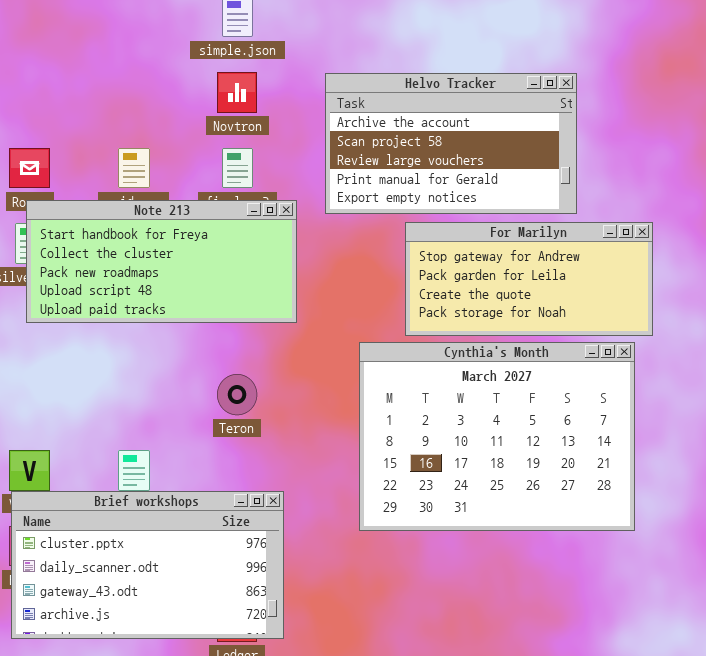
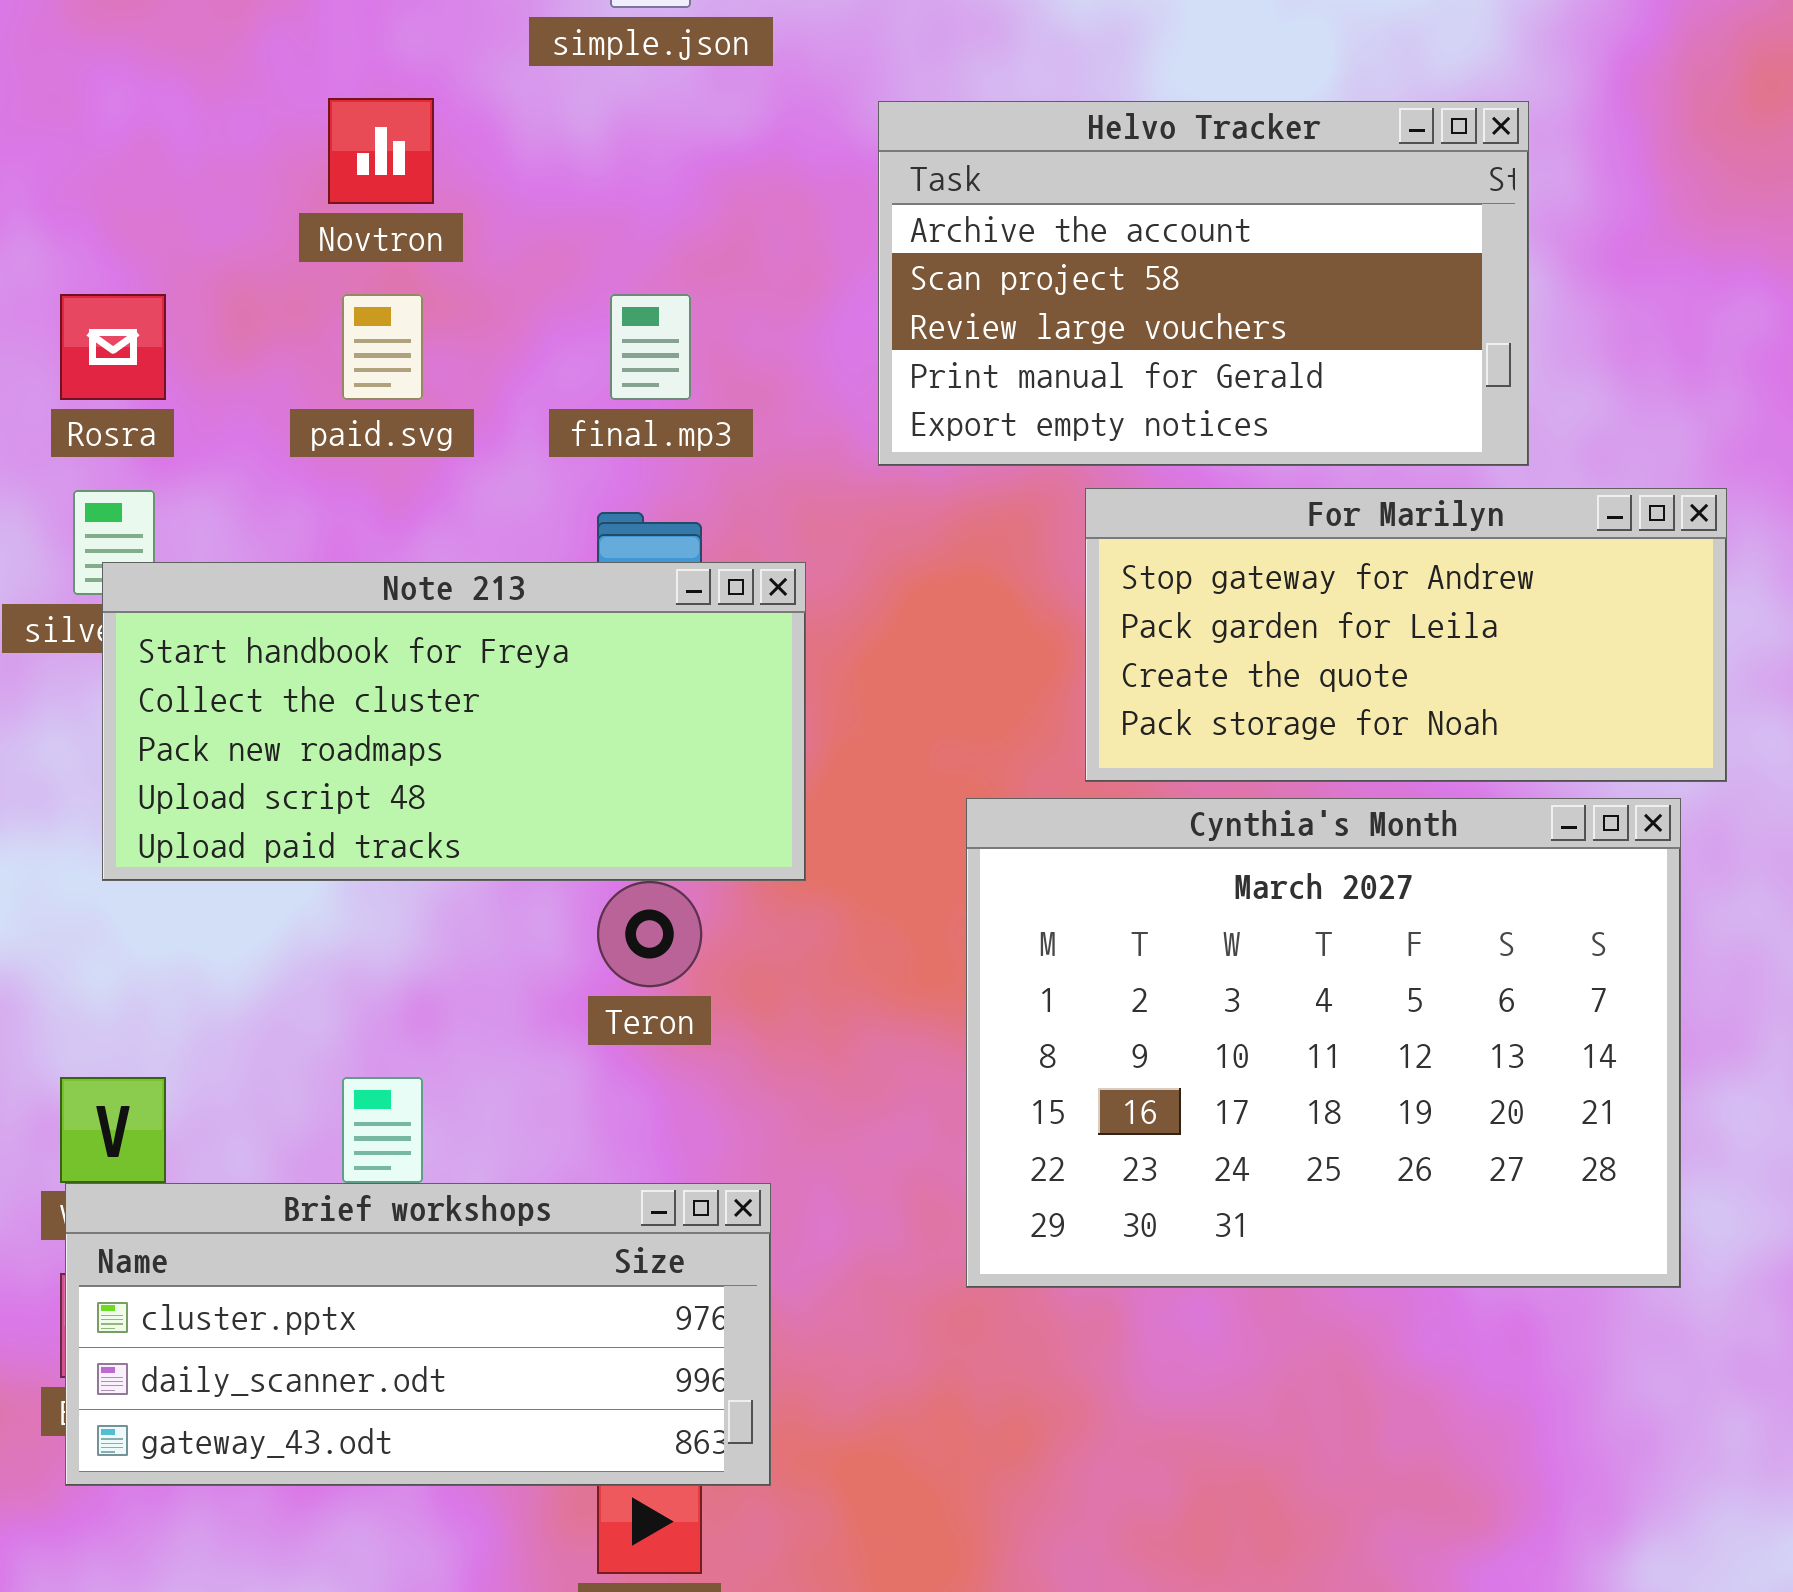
Novtron: [217,72,257,113] -> [328,98,434,204], moved
Note 213: [26,200,297,323] -> [102,562,806,881], moved
Brief workshops: [11,491,284,639] -> [65,1183,771,1486], resized

